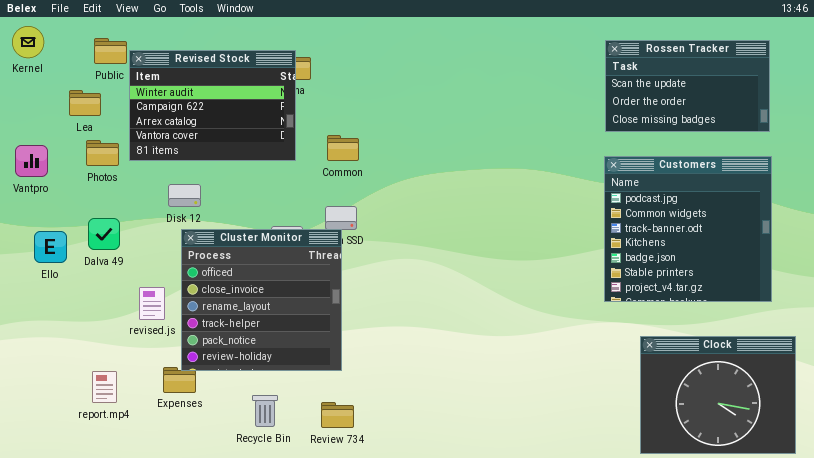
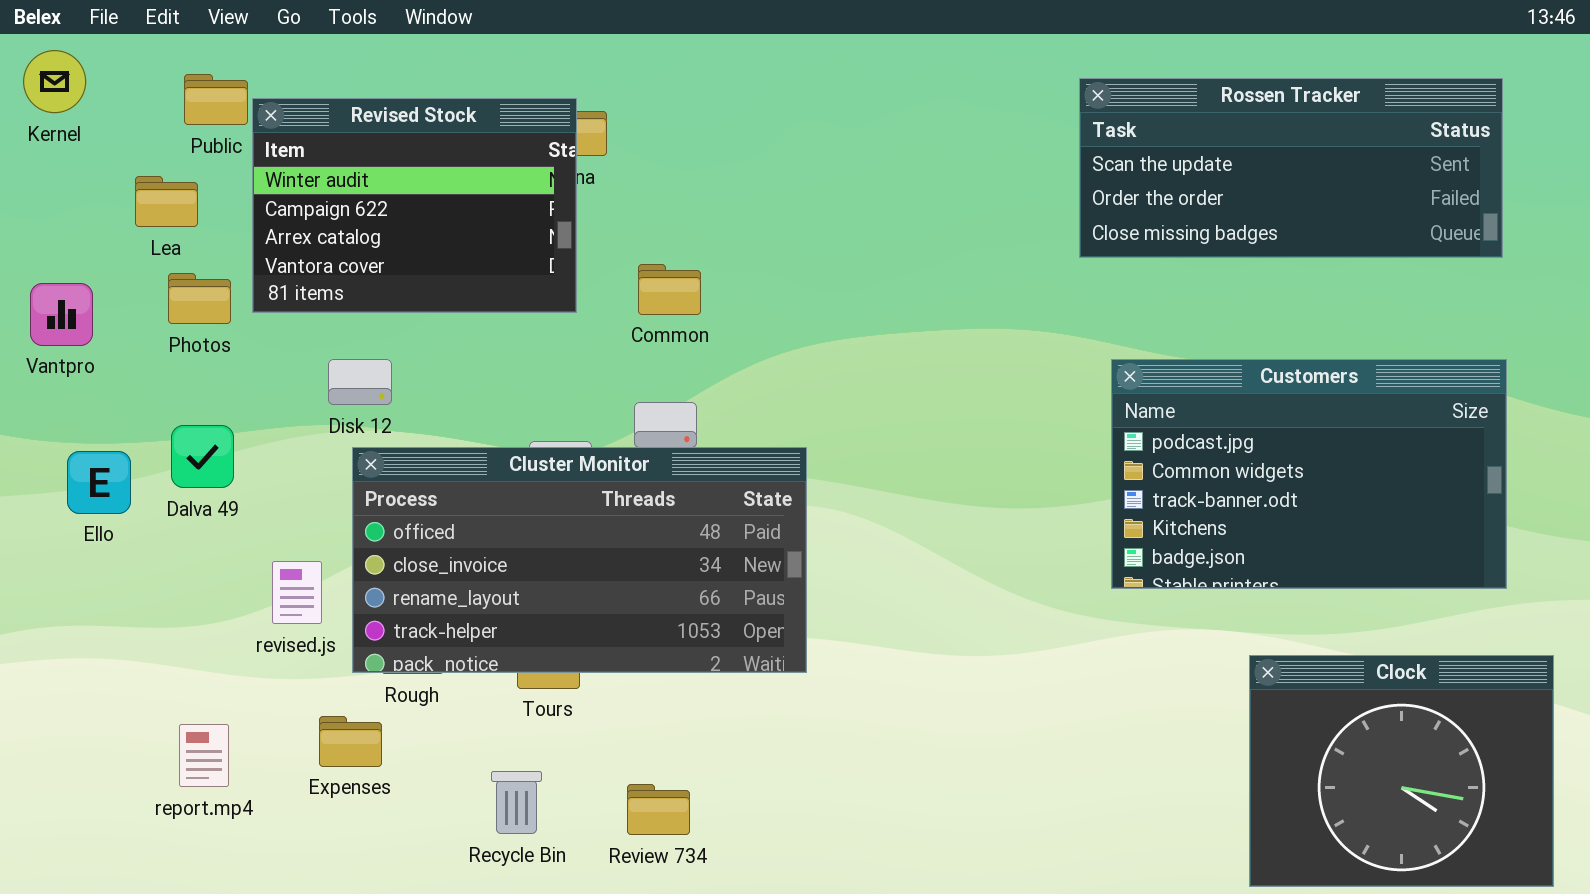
Rossen Tracker: [605,40,770,132] -> [1079,78,1503,258], resized
Customers: [604,156,772,302] -> [1111,359,1507,589], resized
Cluster Monitor: [181,229,342,371] -> [352,447,807,673], resized

